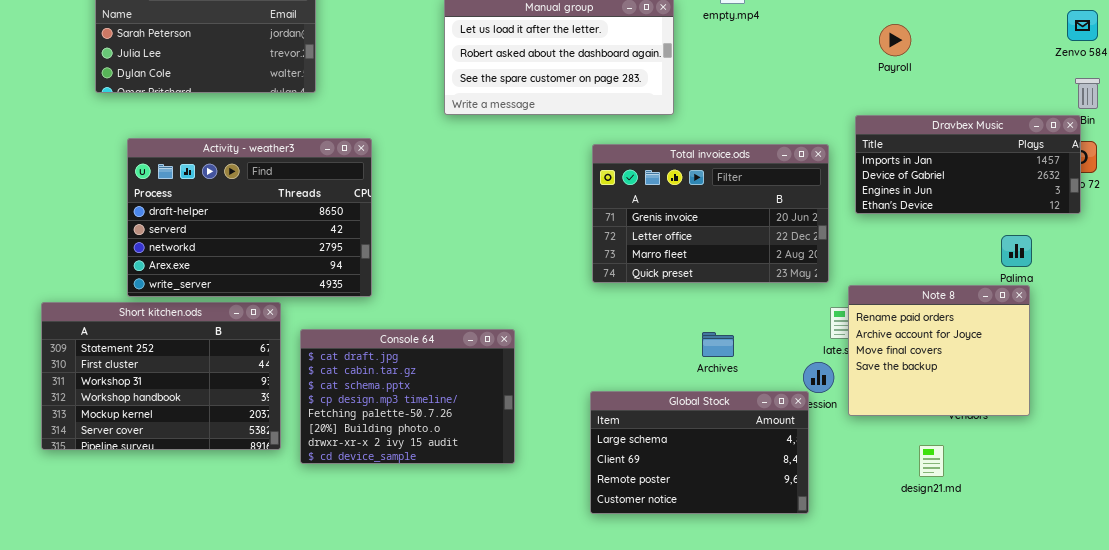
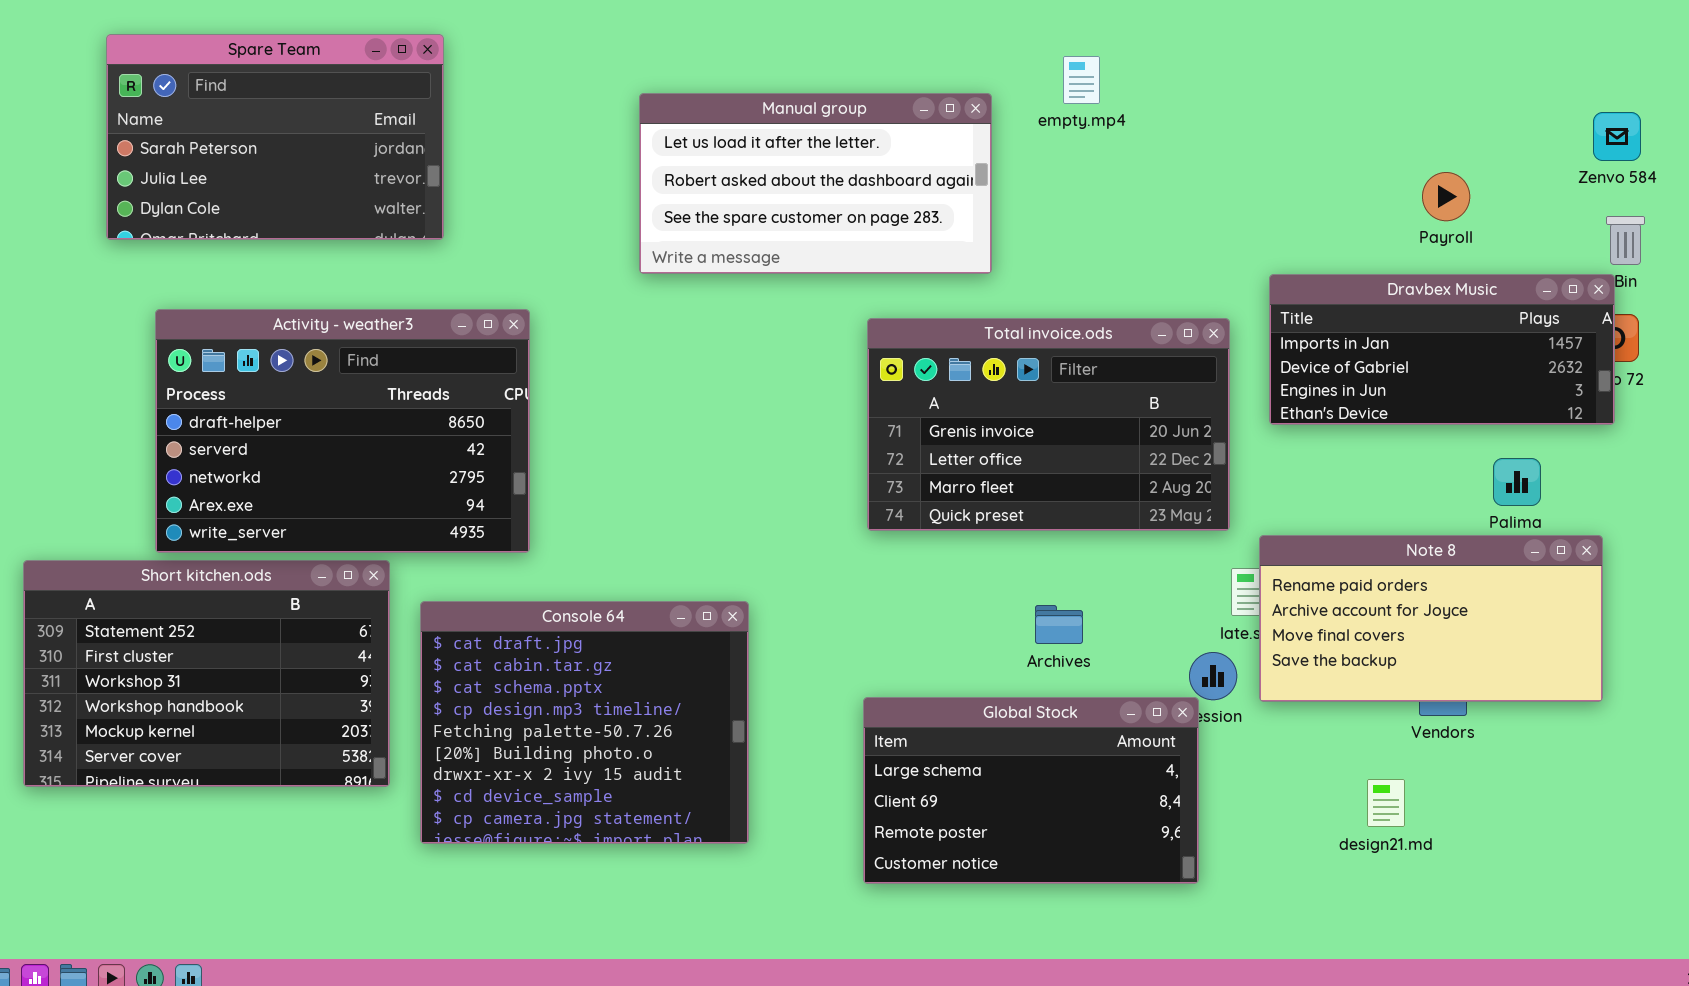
Payroll: [879,24,911,56] -> [1422,172,1470,221], moved
Note 8: [848,285,1030,416] -> [1259,535,1603,702], resized
Console 64: [300,329,515,464] -> [420,601,749,844], resized

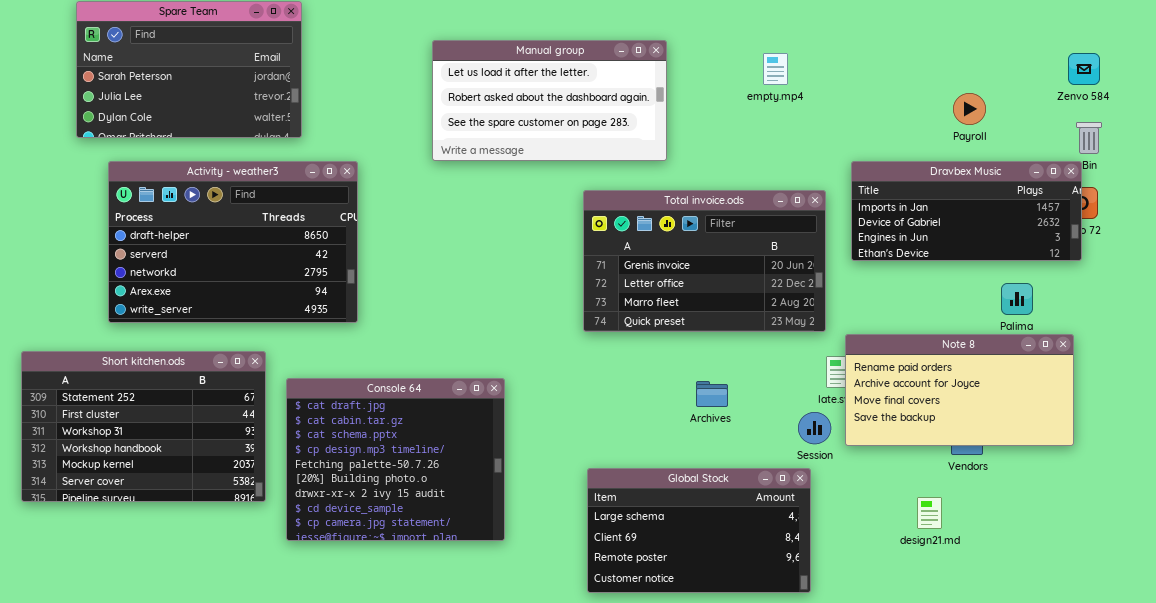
empty.mp4: [1063,56,1100,104] -> [763,53,788,85], moved
Activity - weather3: [155,309,530,553] -> [108,161,358,323], moved
Global Stock: [863,697,1199,884] -> [587,468,811,593], moved

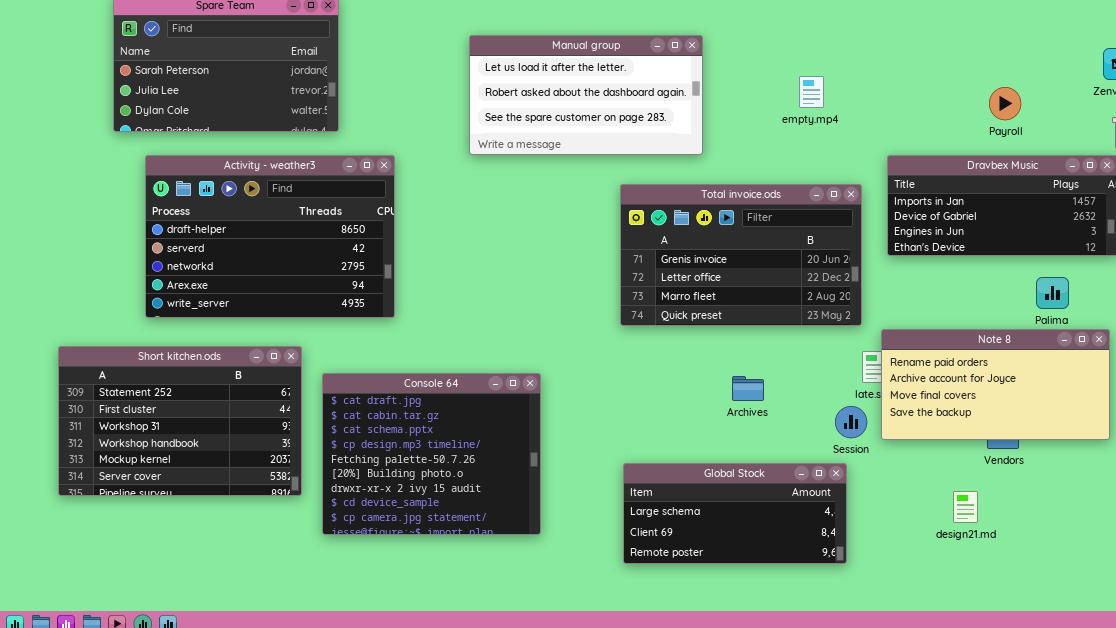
empty.mp4: [763,53,788,85] -> [799,76,824,108], moved
Global Stock: [587,468,811,593] -> [623,463,847,564], resized

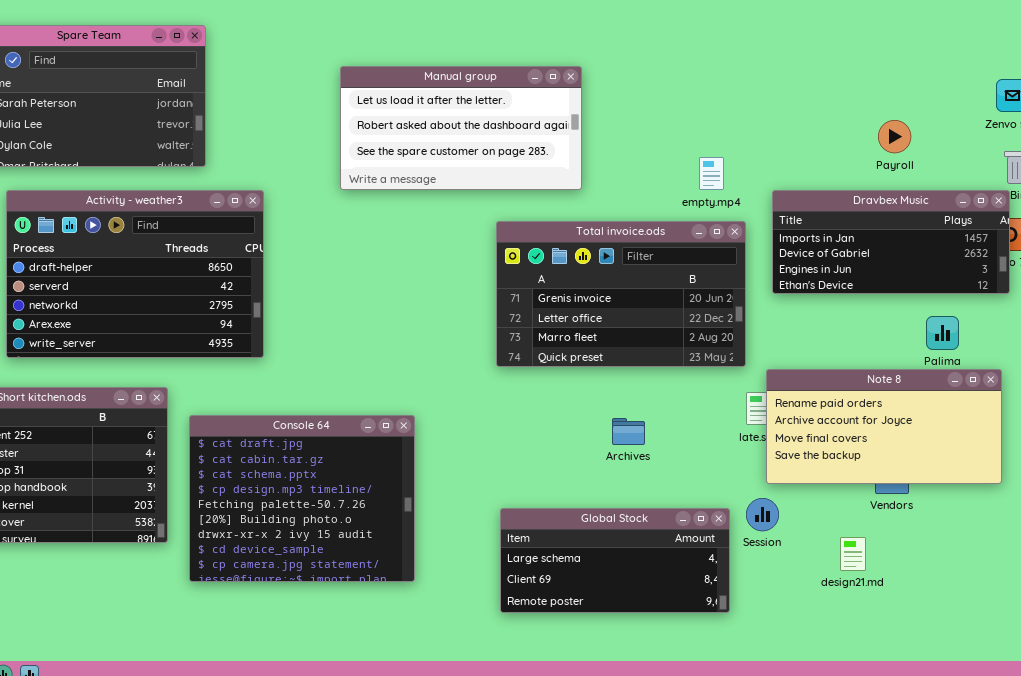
empty.mp4: [799,76,824,108] -> [699,157,724,190], moved
Session: [835,406,867,438] -> [746,498,779,531], moved

